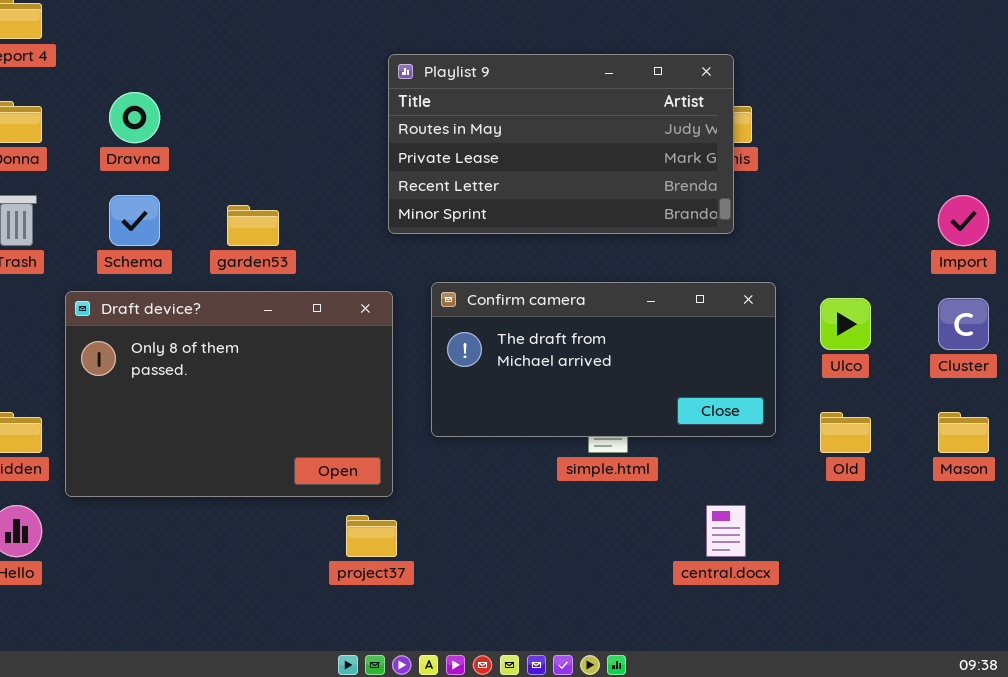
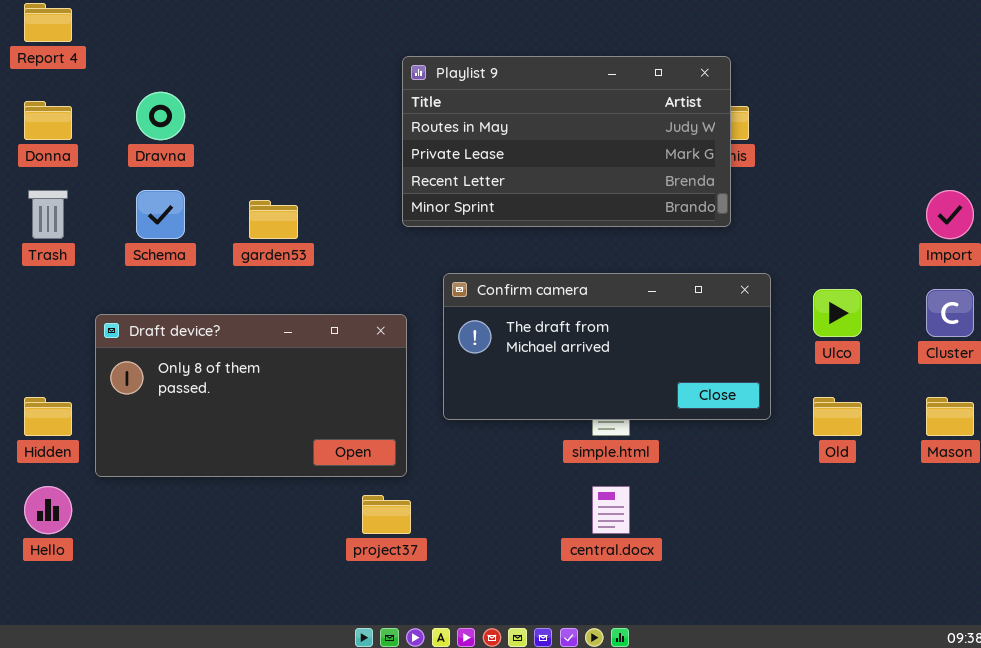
Draft device?: [65,291,393,497] -> [95,314,407,477], resized
central.docx: [706,505,746,557] -> [592,486,630,534], moved

